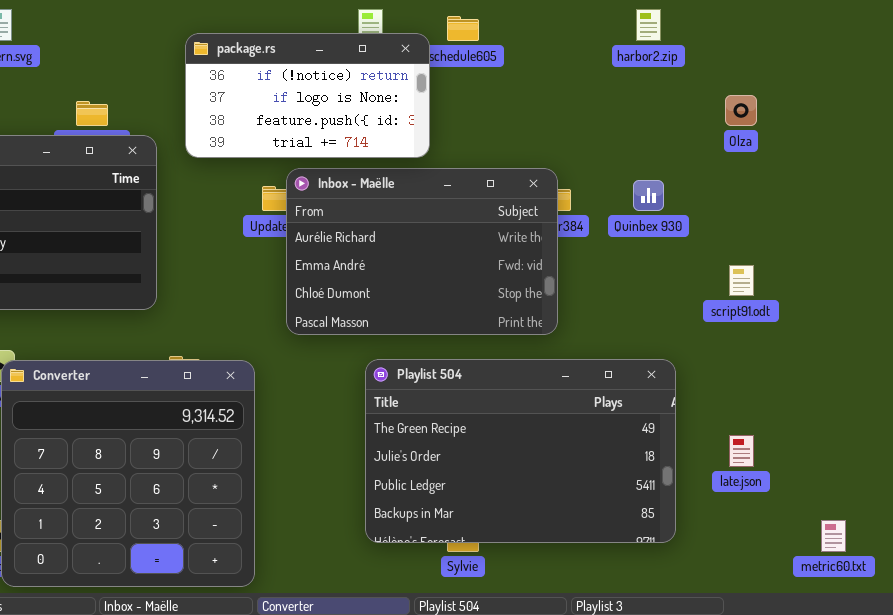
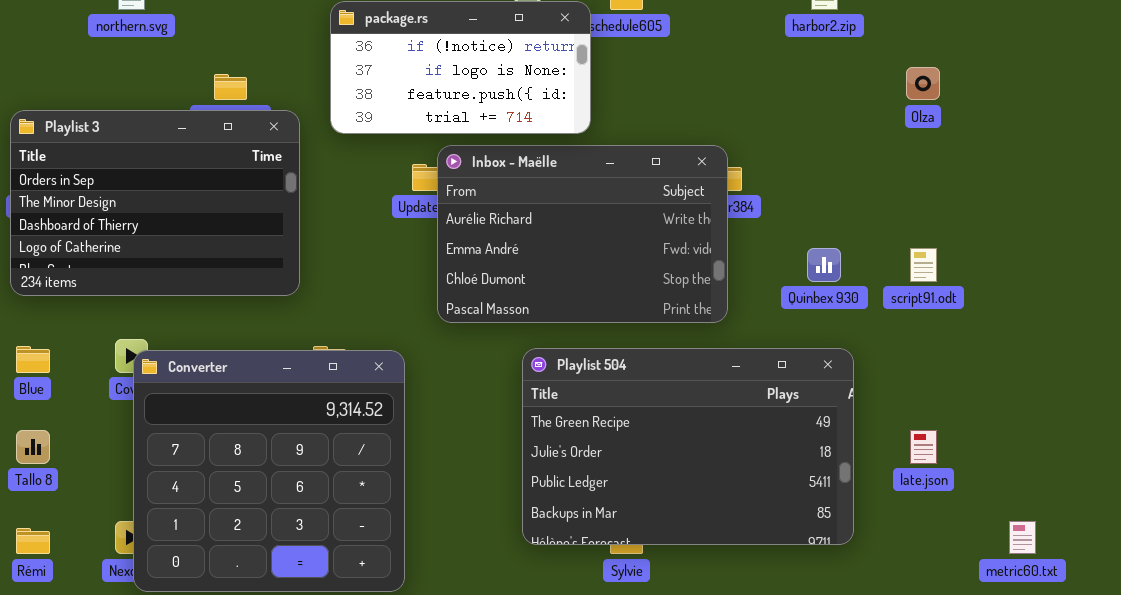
Quinbex 930: [633,180,664,211] -> [807,248,841,282], moved

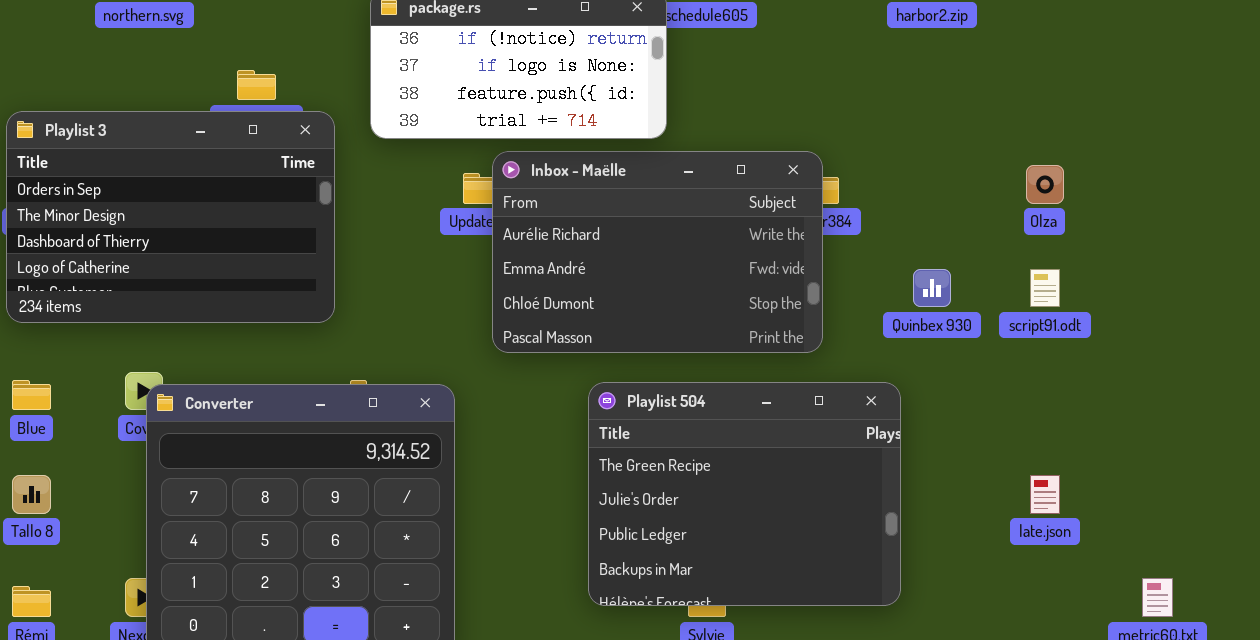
Olza: [906,67,940,100] -> [1026,165,1064,204], moved
Playlist 504: [522,348,854,545] -> [588,382,901,606], resized

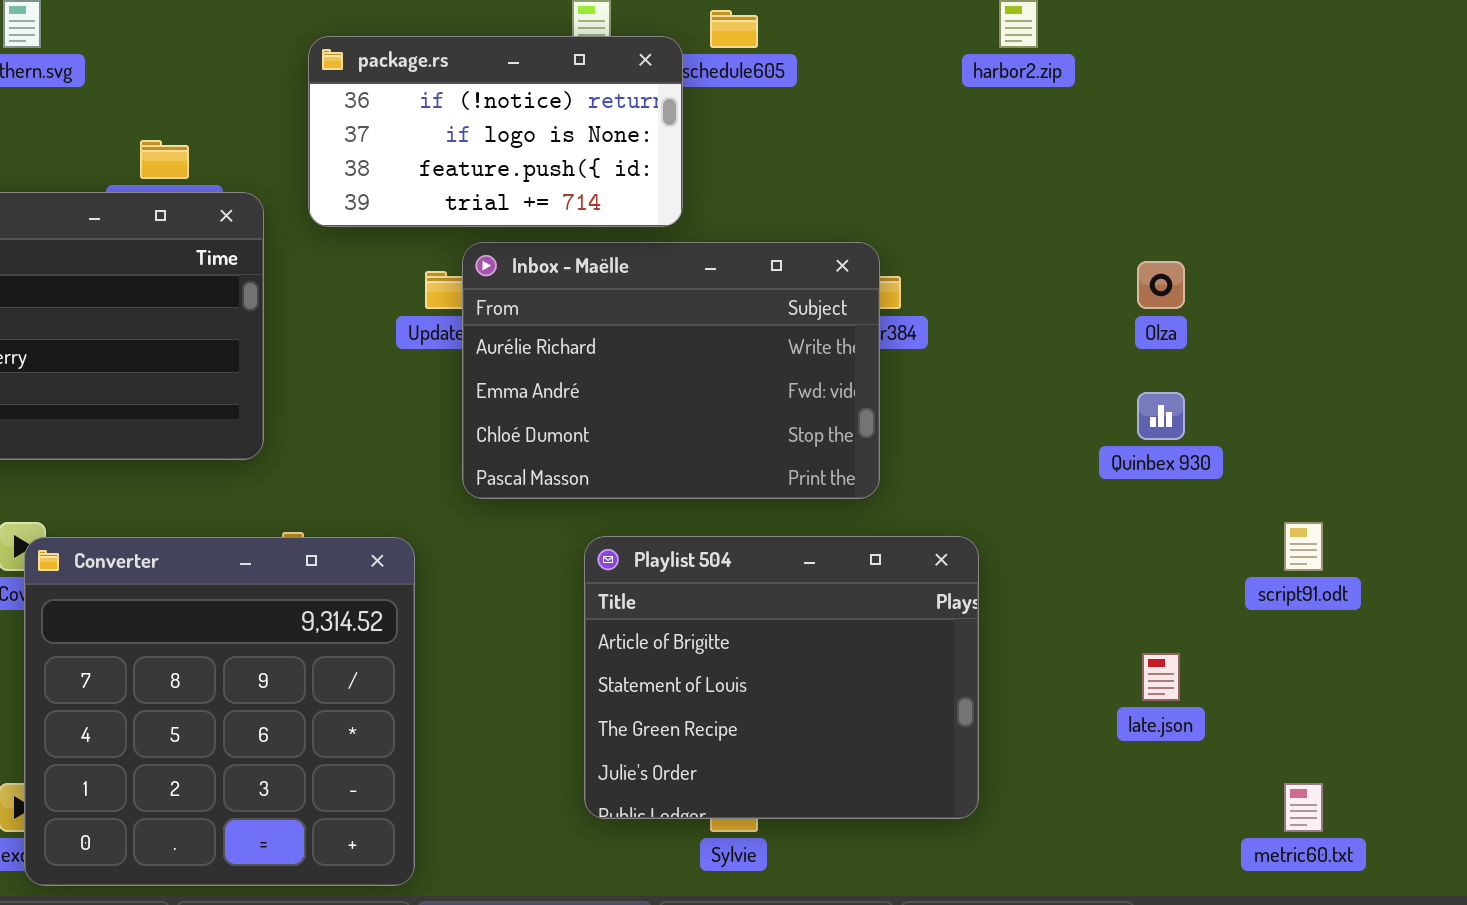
Quinbex 930: [913,269,951,307] -> [1137,392,1185,440], moved
script91.odt: [1030,269,1060,307] -> [1284,522,1323,571], moved
Playlist 504: [588,382,901,606] -> [584,536,979,819], scrolled up 2 rows

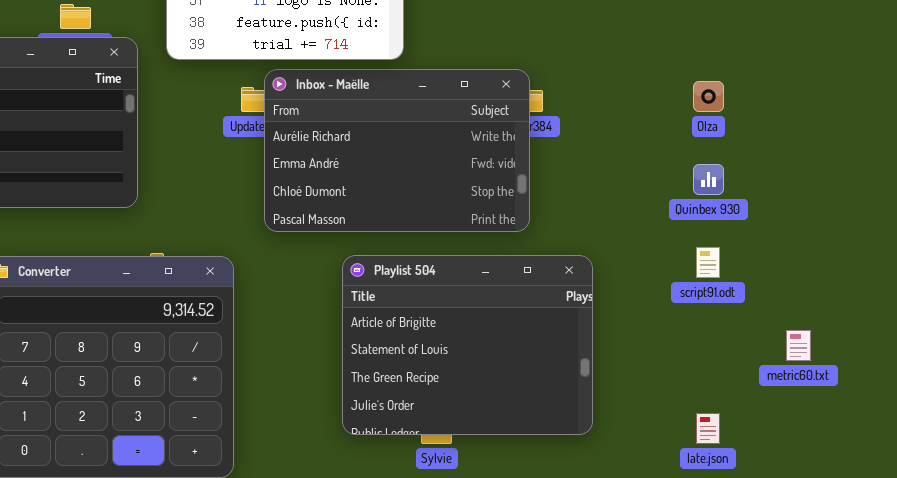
script91.odt: [1284,522,1323,571] -> [696,247,720,278], moved
late.json: [1142,653,1180,701] -> [696,413,720,444], moved
metric60.txt: [1284,783,1323,832] -> [786,330,811,361], moved

